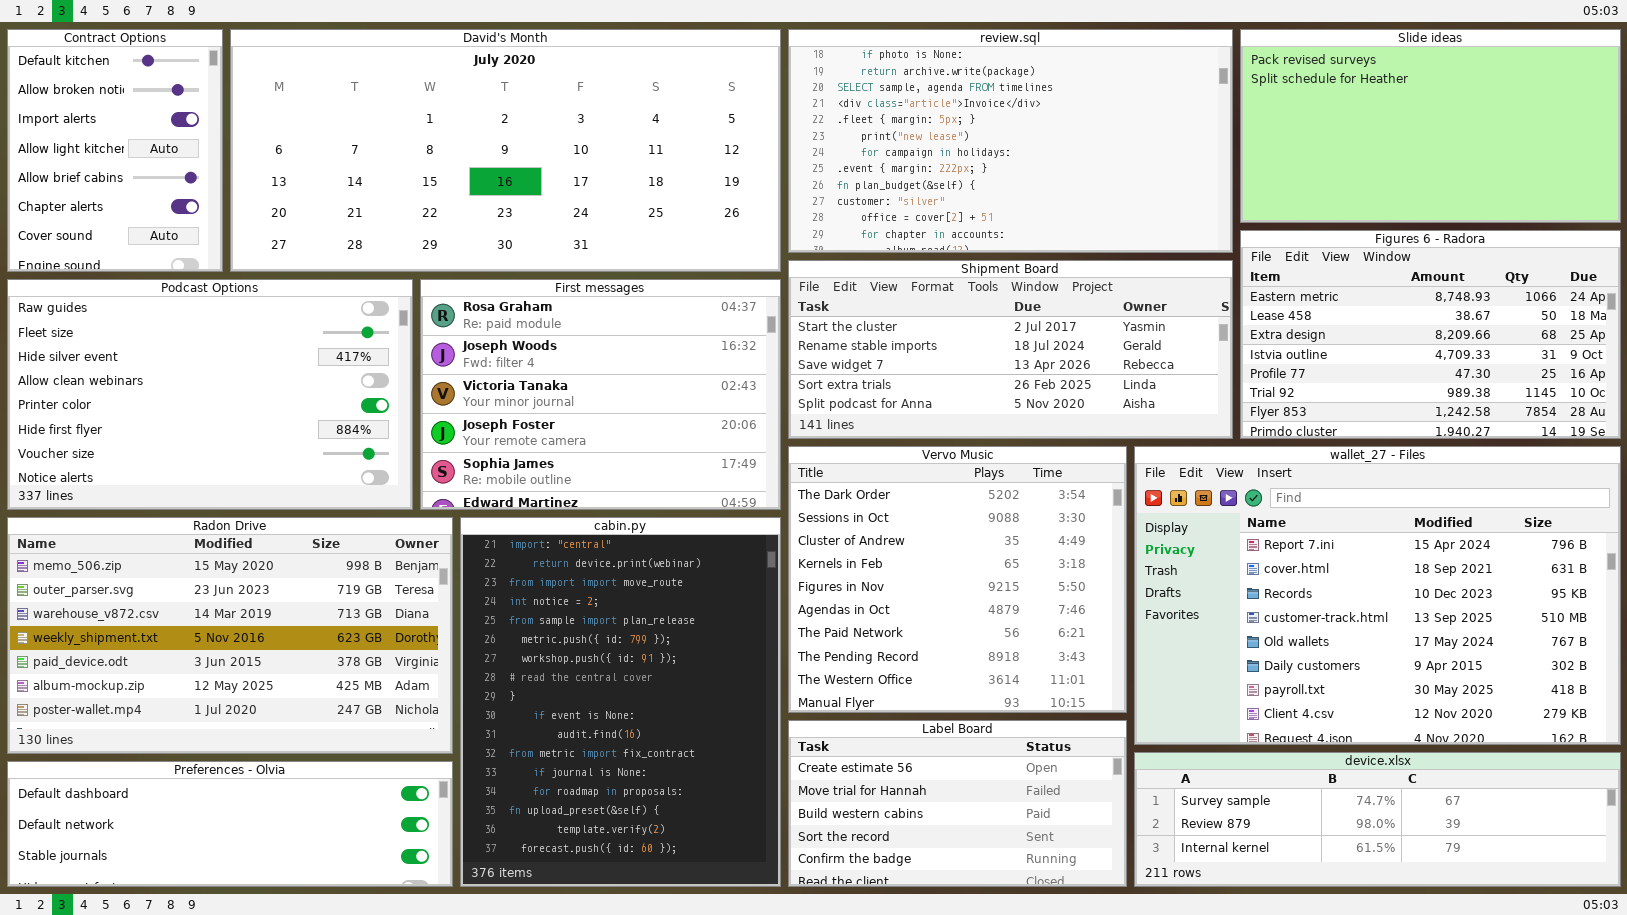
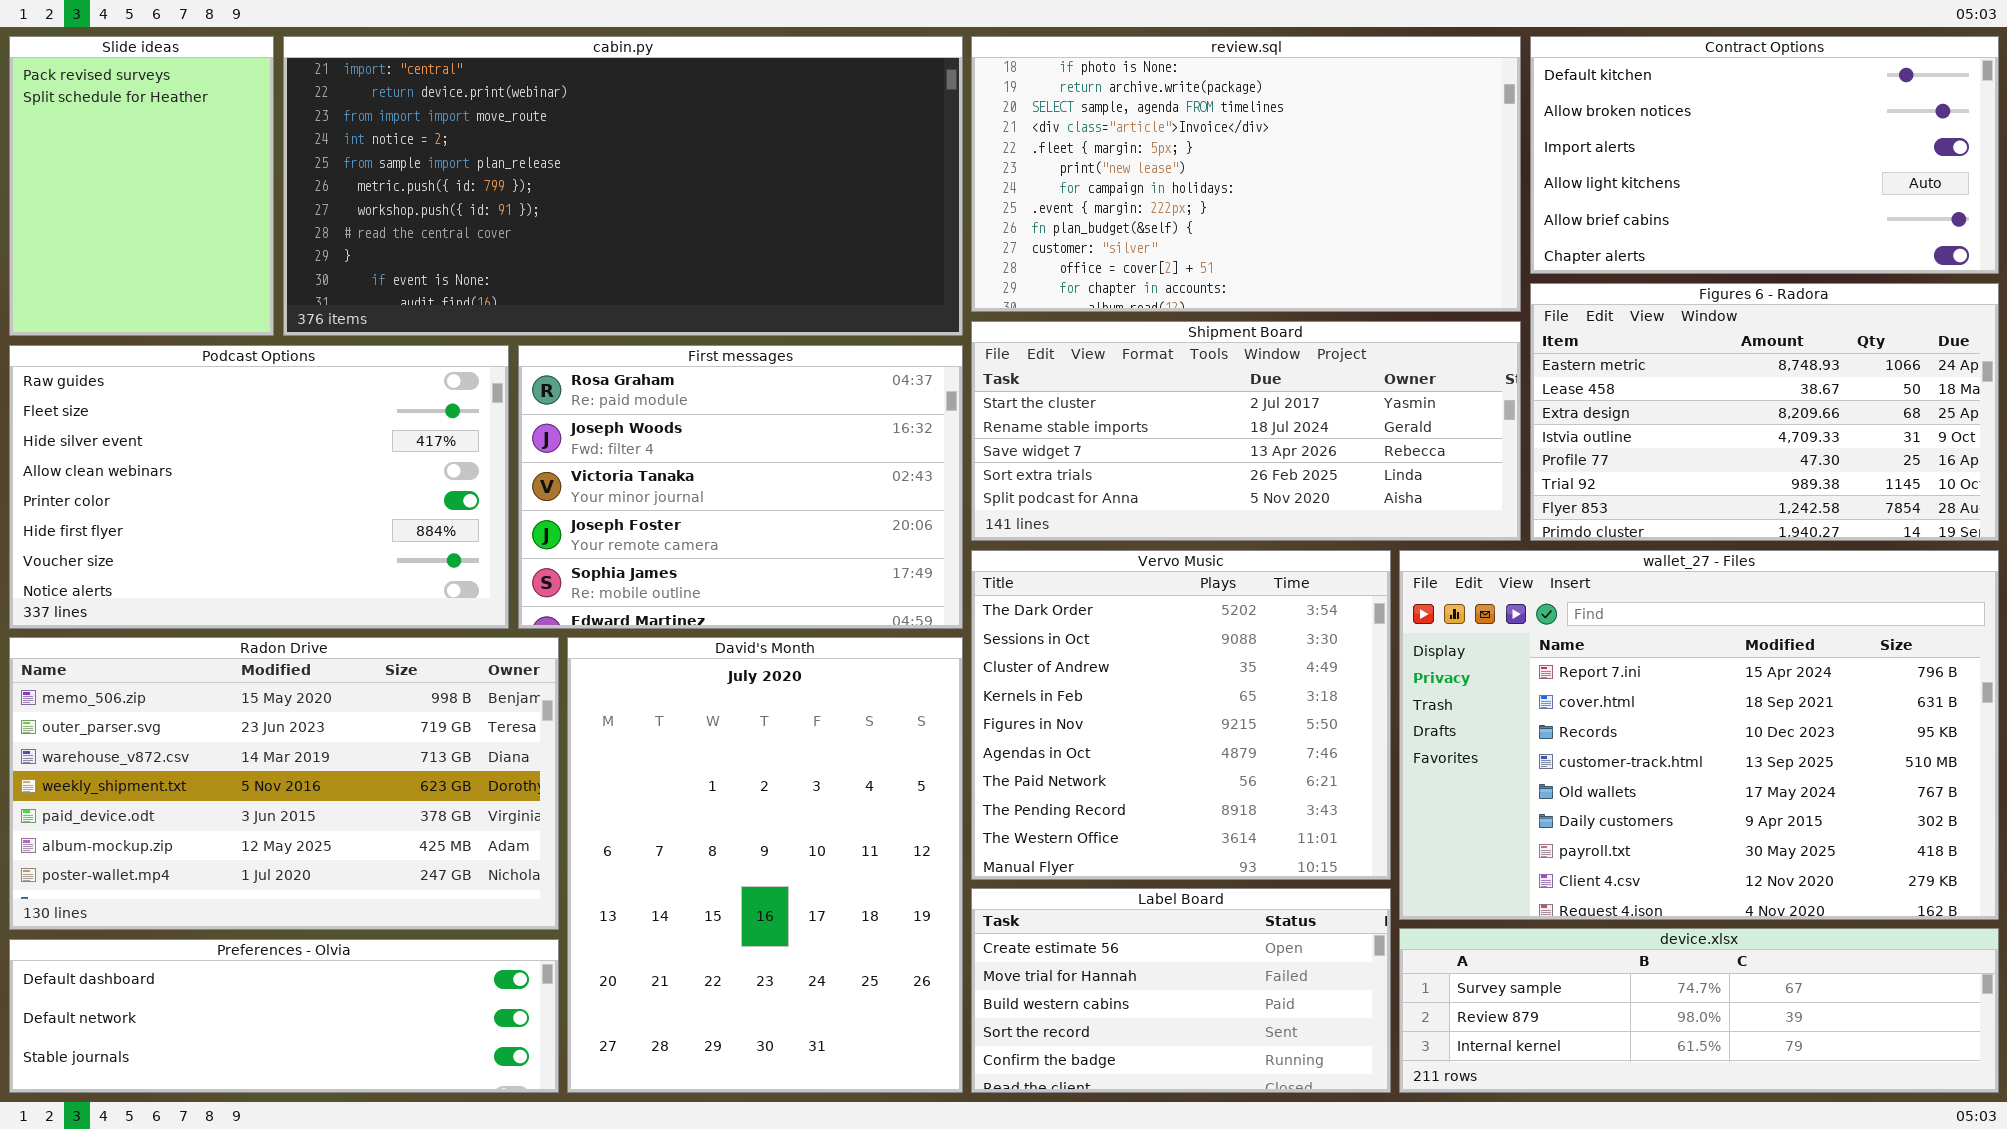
Contract Options: [7,29,223,272] -> [1530,36,1999,274], moved, resized
David's Month: [230,29,781,272] -> [567,637,963,1093], moved, resized
Slide ideas: [1240,29,1621,223] -> [9,36,274,336], moved, resized
cabin.py: [460,517,781,887] -> [283,36,963,336], moved, resized

